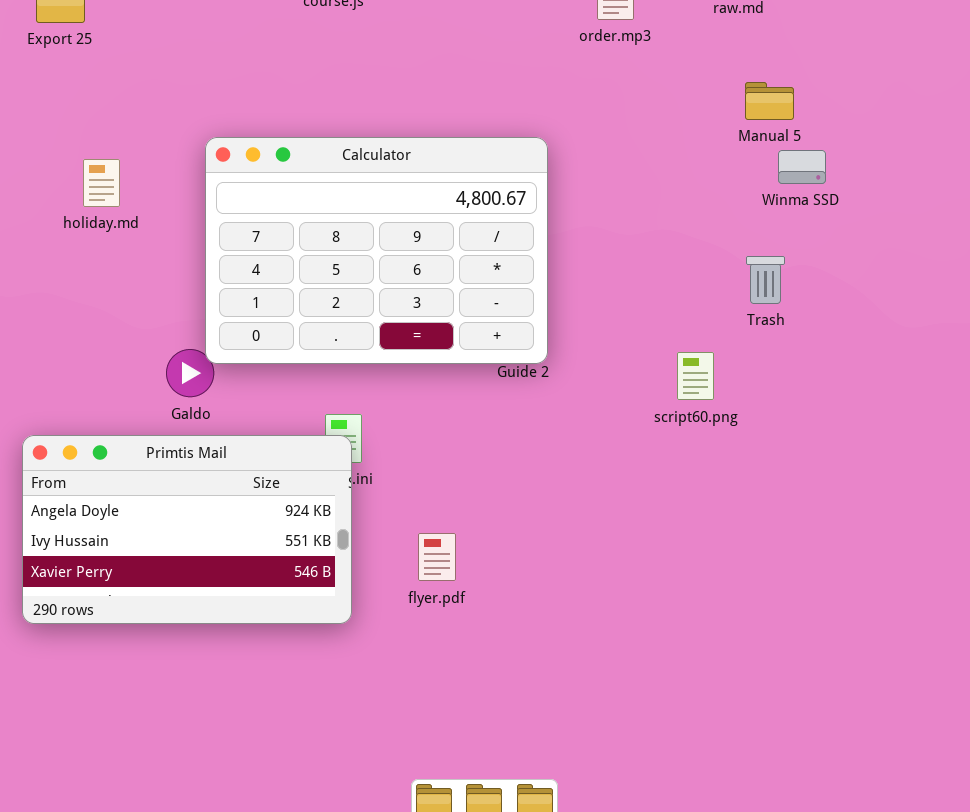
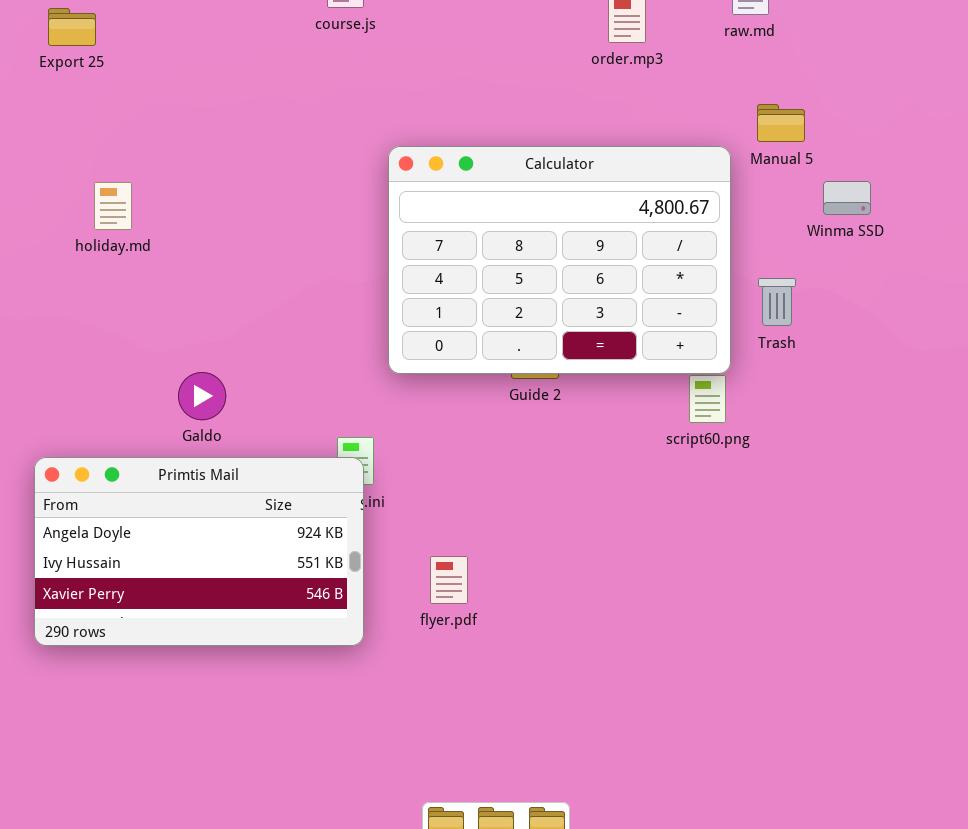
Calculator: [205,137,548,364] -> [388,146,731,374], moved
Winma SSD: [778,150,826,184] -> [823,181,871,215], moved

